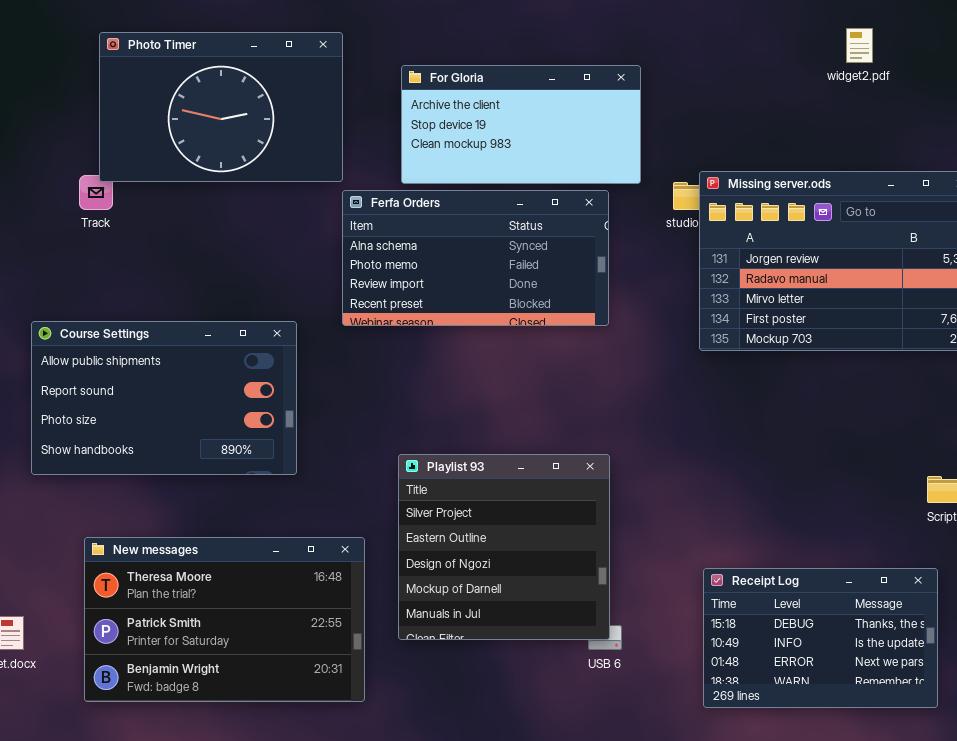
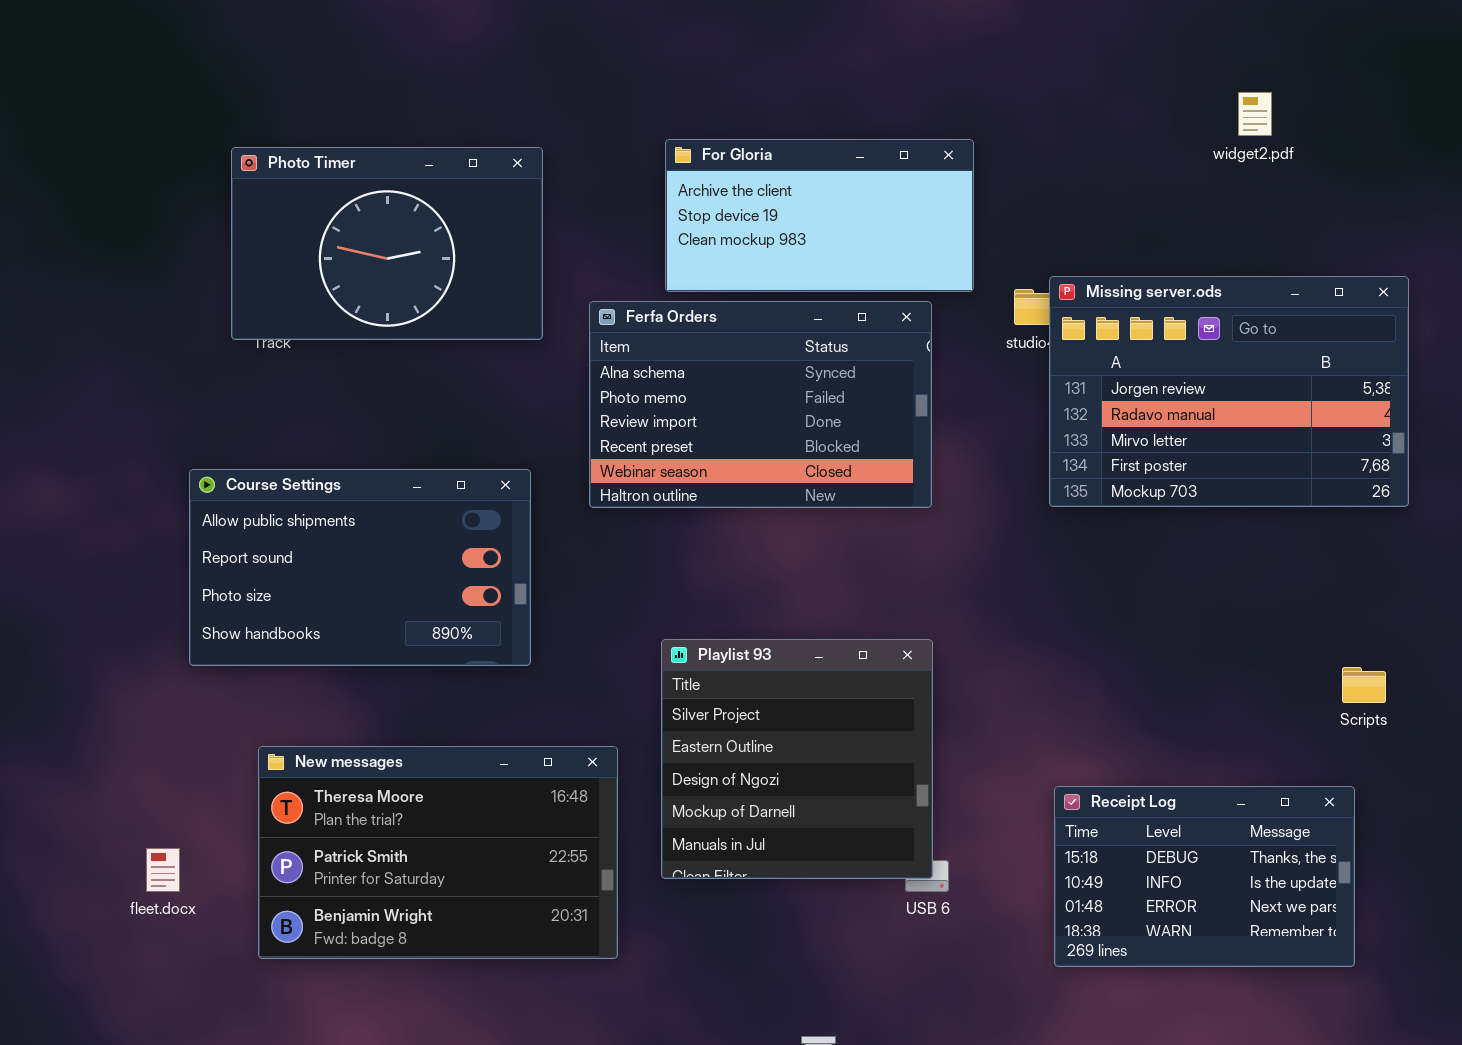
Photo Timer: [99,32,343,182] -> [231,147,543,340], moved
Ferfa Orders: [342,190,609,326] -> [589,301,932,508], resized

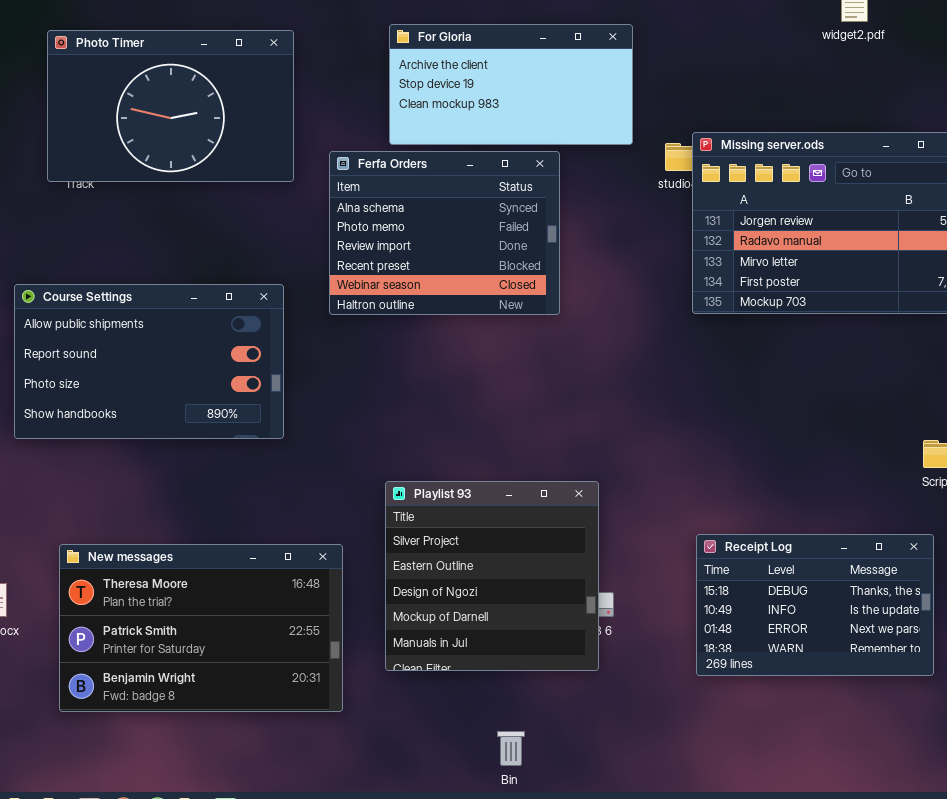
Ferfa Orders: [589,301,932,508] -> [329,151,560,315], resized
Playlist 93: [661,639,933,879] -> [385,481,599,671], moved
New messages: [258,746,618,959] -> [59,544,343,712], moved

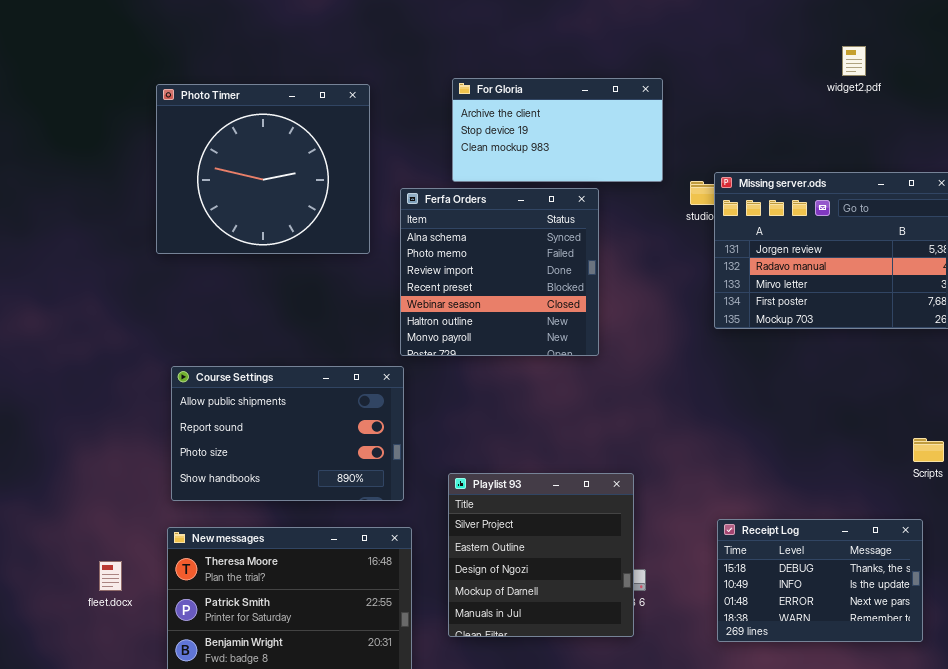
Photo Timer: [47,30,294,182] -> [156,84,370,254], resized
Ferfa Orders: [329,151,560,315] -> [400,188,599,356], resized
Course Settings: [14,284,284,439] -> [171,366,404,501], moved

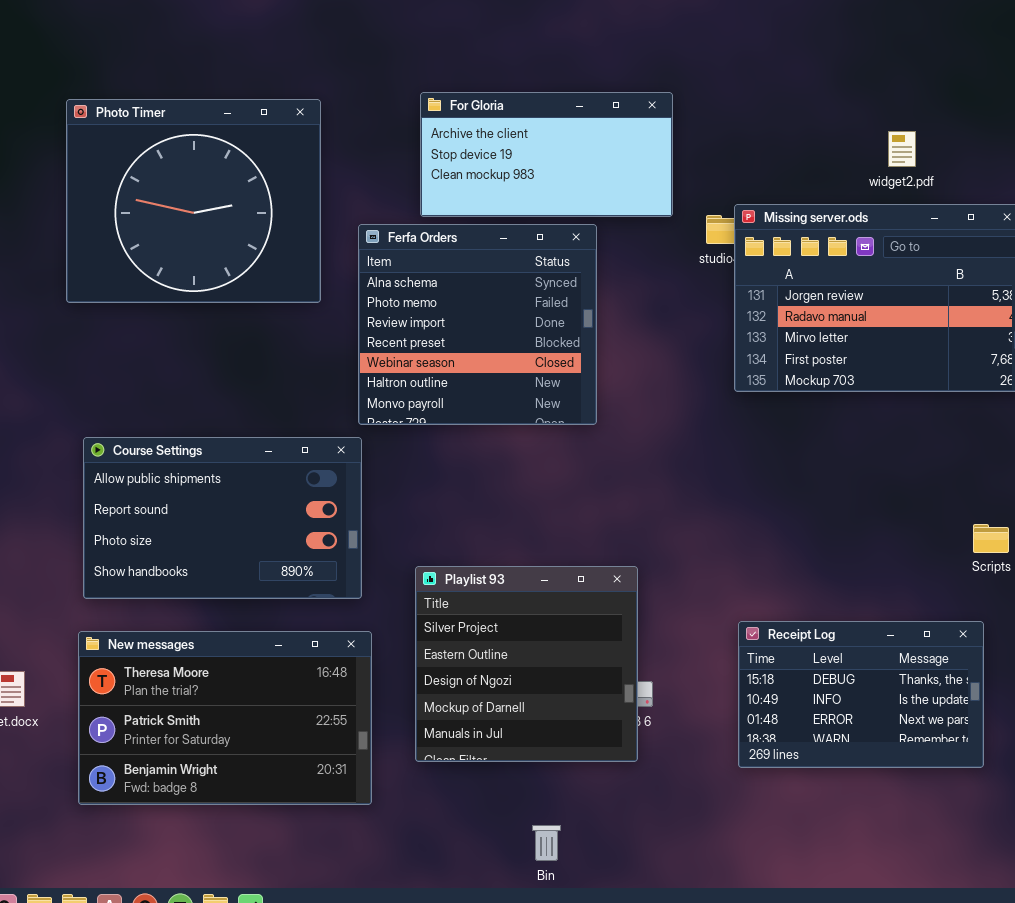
widget2.pdf: [842,46,866,76] -> [888,131,916,167], moved

